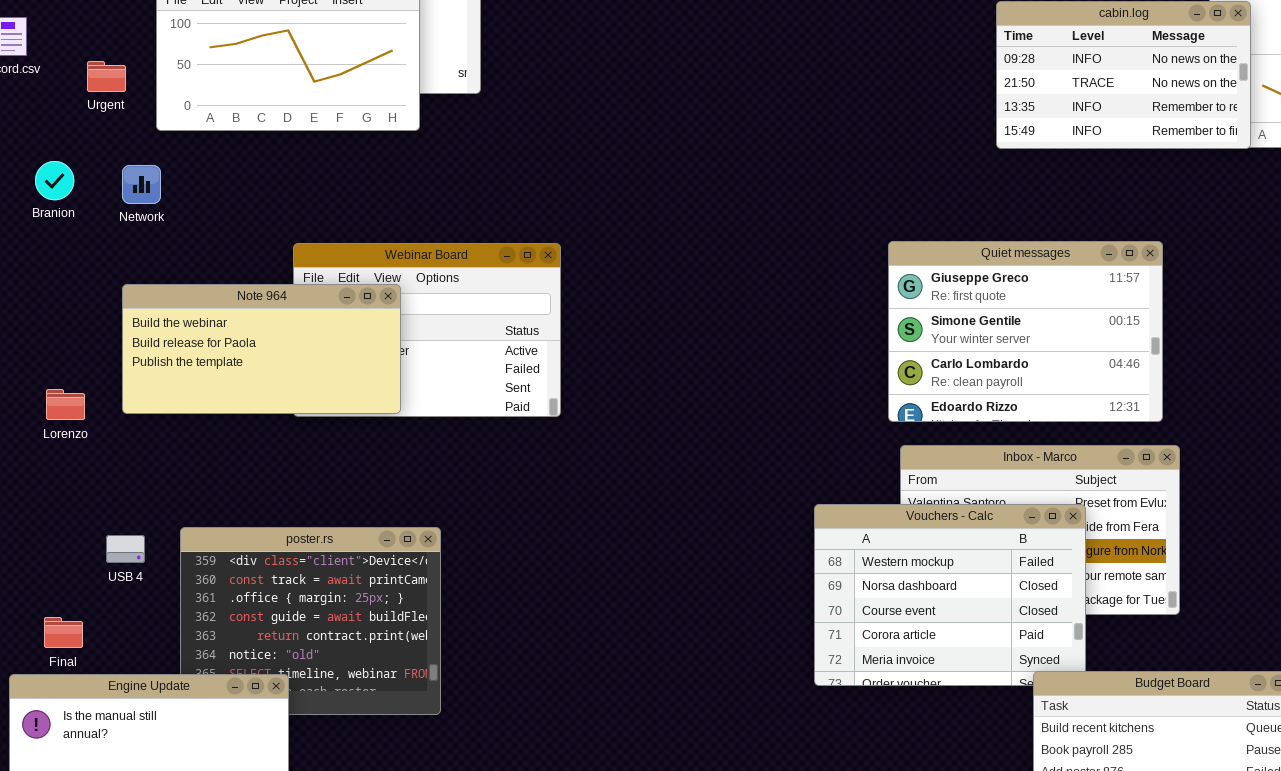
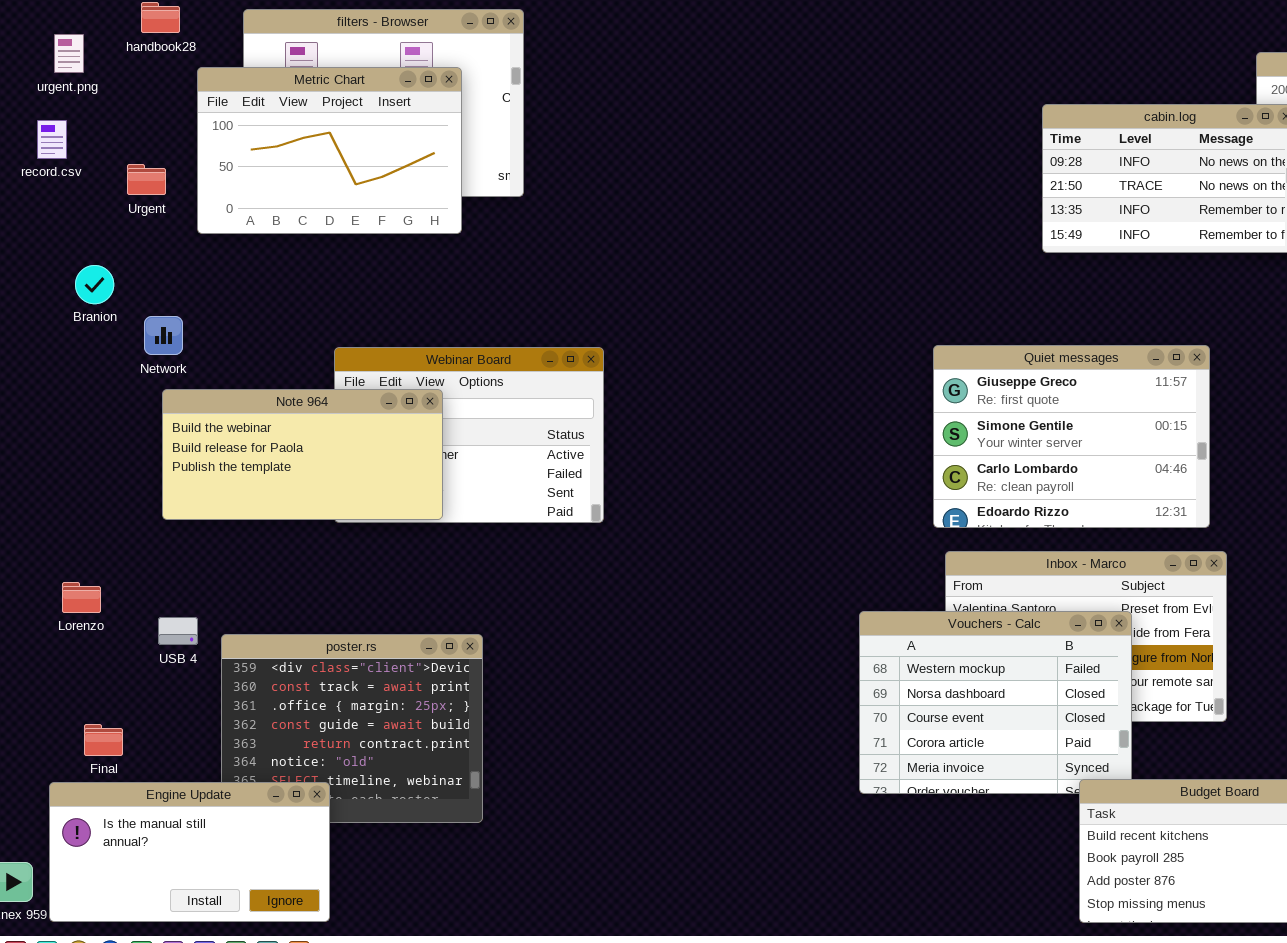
Network: [122,165,161,204] -> [144,316,183,355], moved
Lorenzo: [46,389,85,420] -> [62,582,101,613], moved
USB 4: [106,535,145,563] -> [158,617,198,645], moved

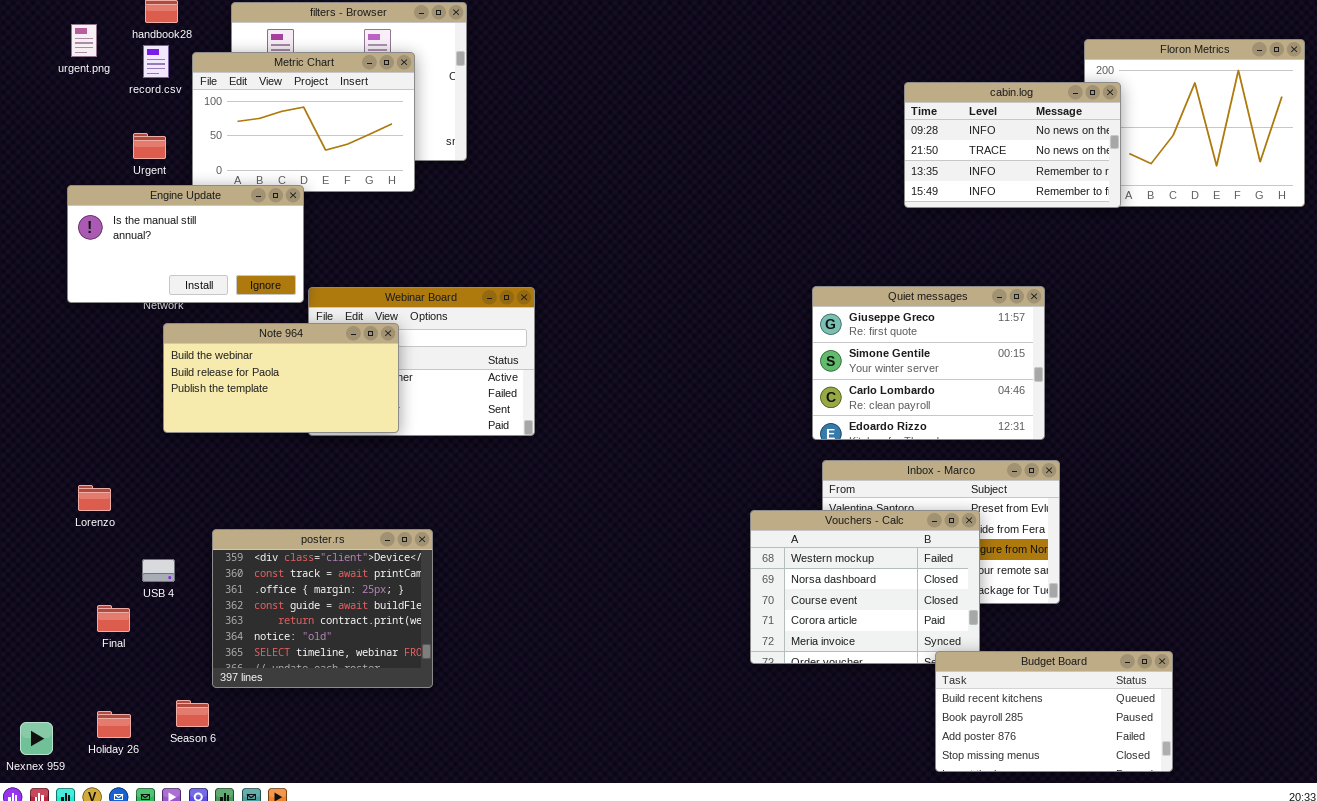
record.csv: [37,120,67,159] -> [143,45,169,78], moved
USB 4: [158,617,198,645] -> [142,559,175,582], moved
Engine Update: [49,782,330,922] -> [67,185,304,303], moved

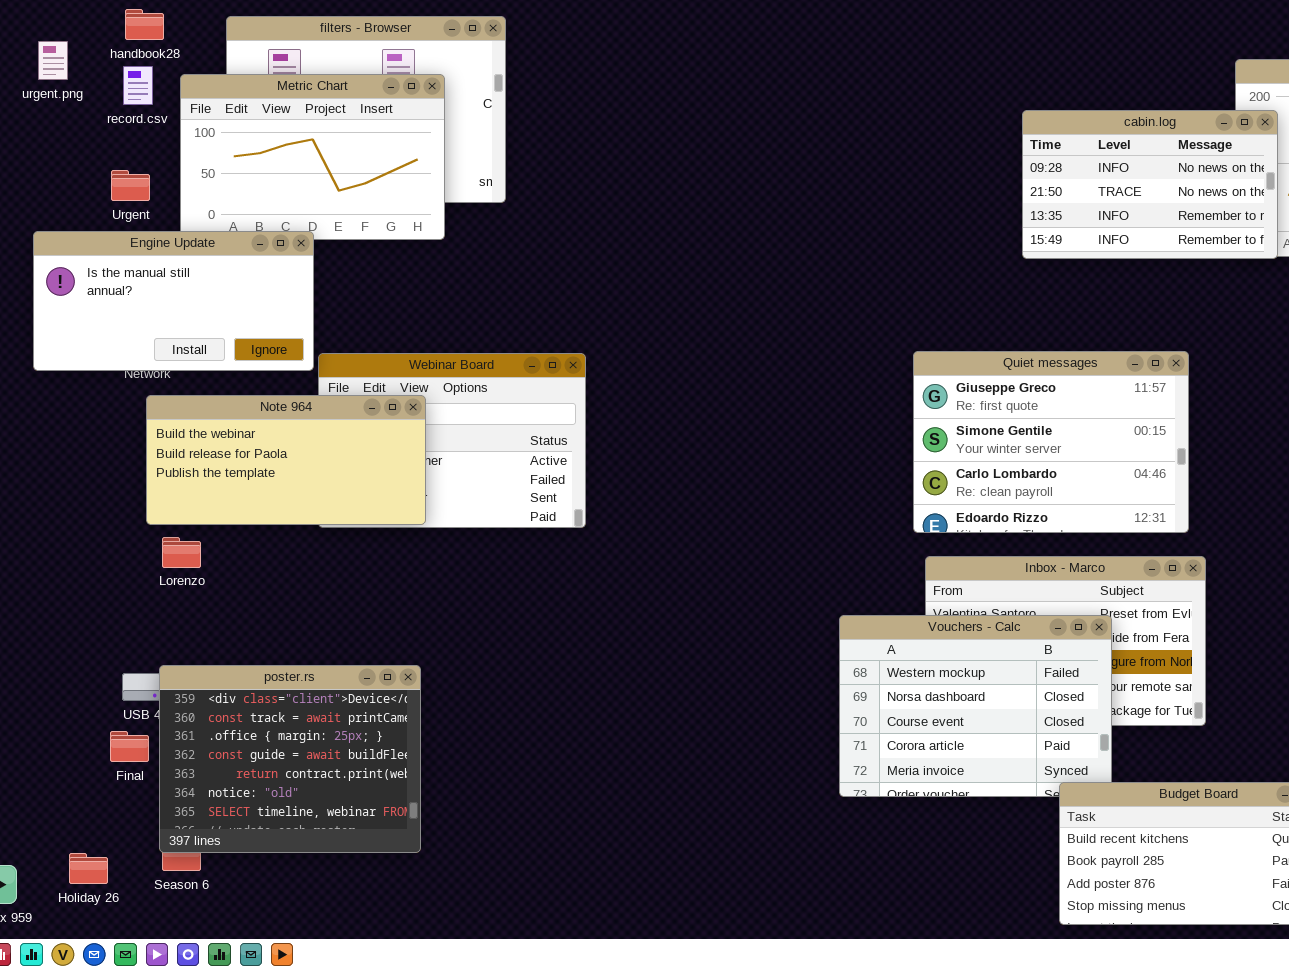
Lorenzo: [78,485,111,511] -> [162,537,201,568], moved
poster.rs: [212,529,433,688] -> [159,665,421,853], moved
Final: [97,605,130,632] -> [110,731,149,762], moved

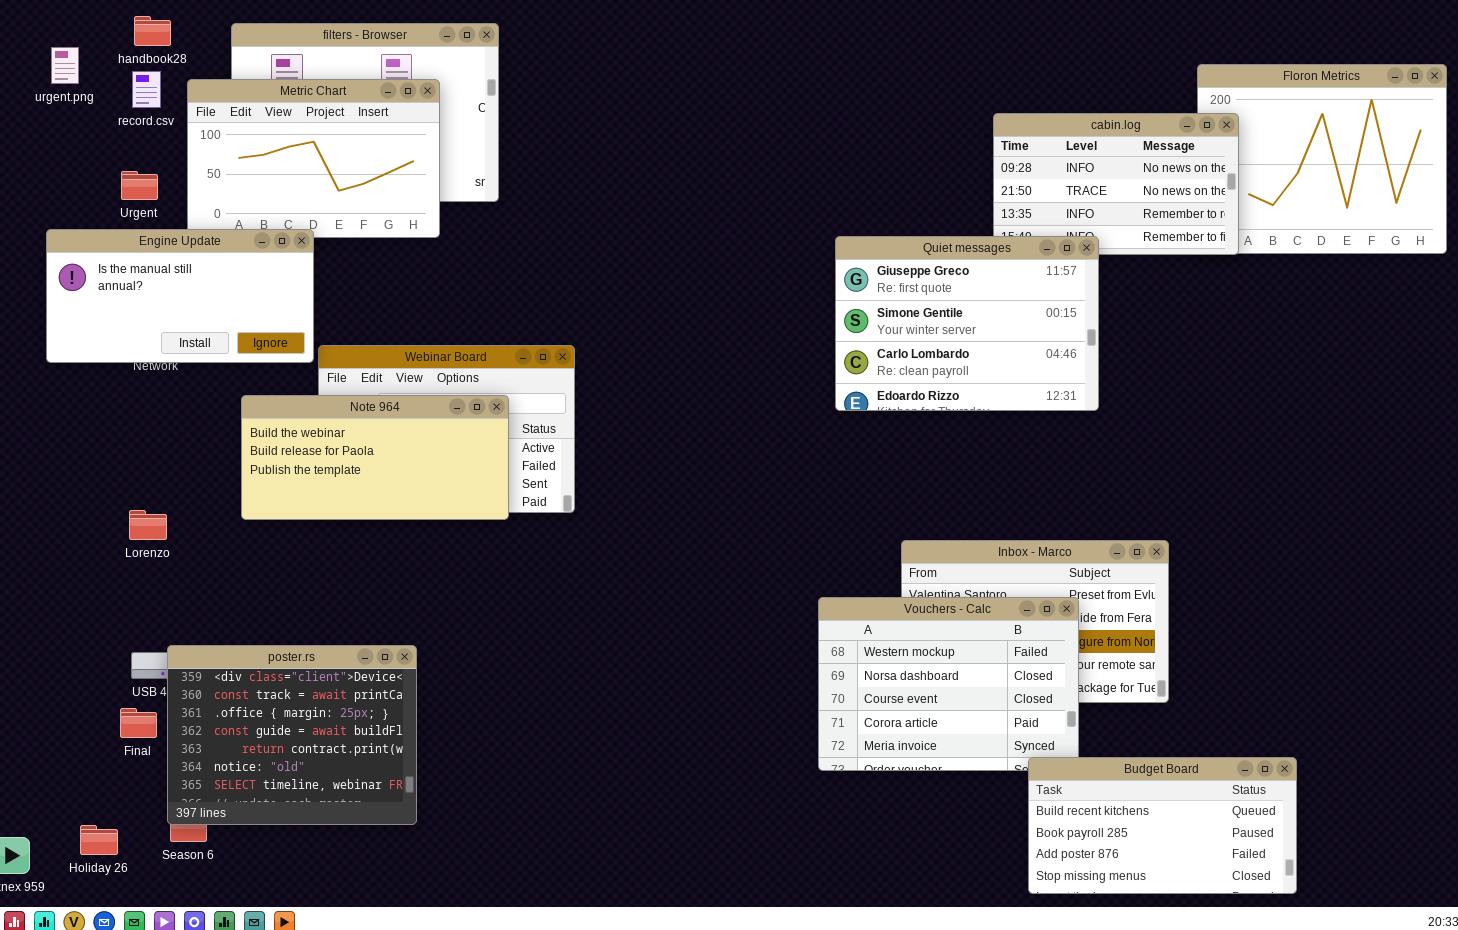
Quiet messages: [913,351,1189,533] -> [835,236,1099,411], moved
Note 964: [146,395,426,525] -> [241,395,509,520], moved
Lorenzo: [162,537,201,568] -> [129,510,167,540], moved

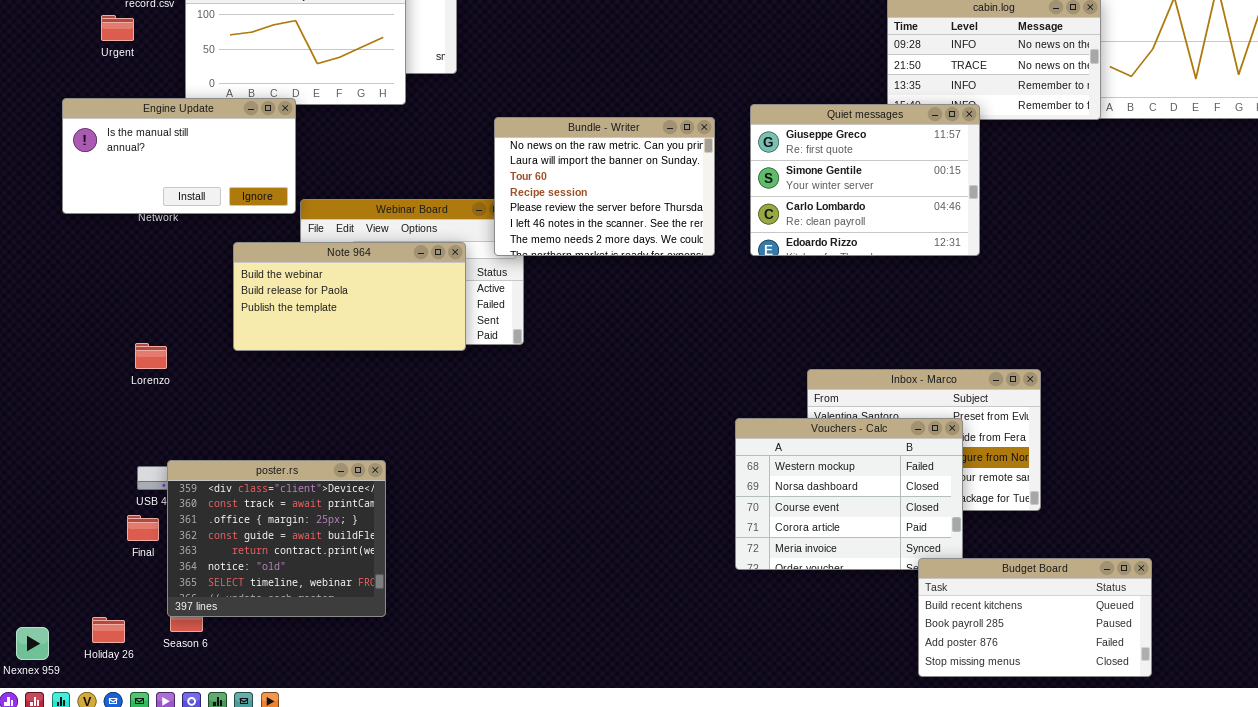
Urgent: [121,171,158,200] -> [101,15,134,41], moved
Bundle - Writer: none -> [494,117,715,256], opened

